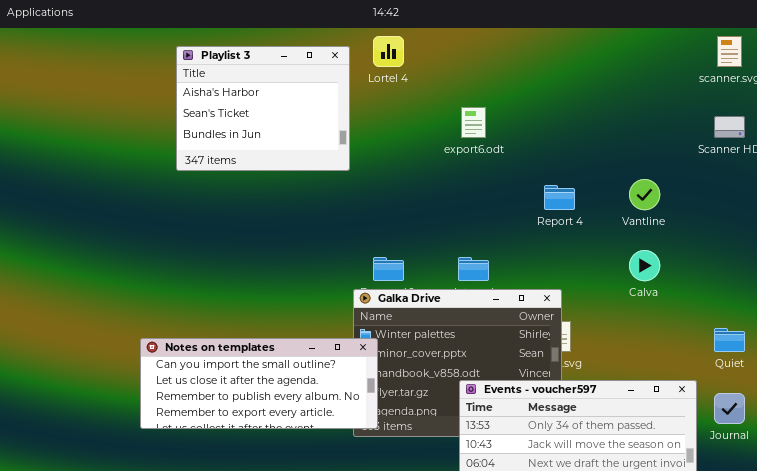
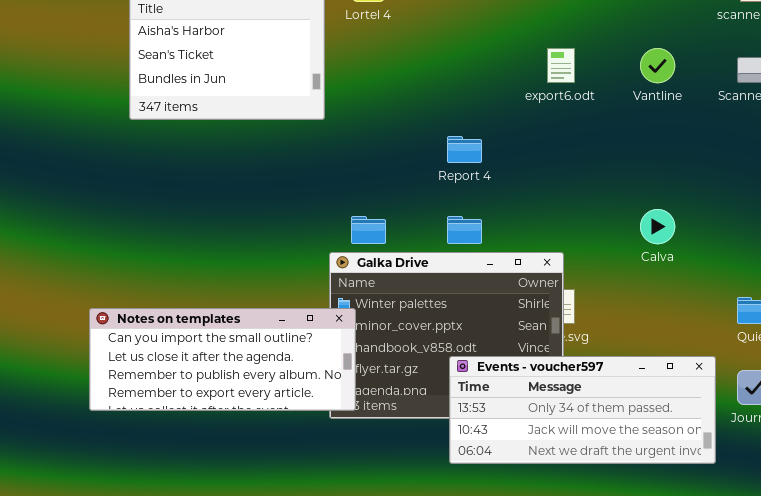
export6.odt: [461,107,486,138] -> [547,48,575,83], moved
Vantline: [629,179,660,210] -> [640,48,675,83], moved
Report 4: [544,185,575,210] -> [447,136,482,163], moved

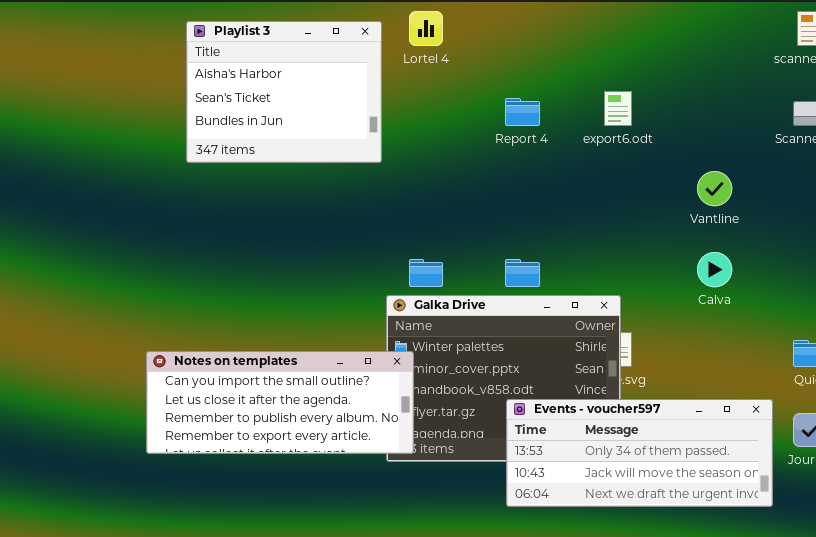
Vantline: [640,48,675,83] -> [697,171,732,206], moved
Report 4: [447,136,482,163] -> [505,98,540,126], moved

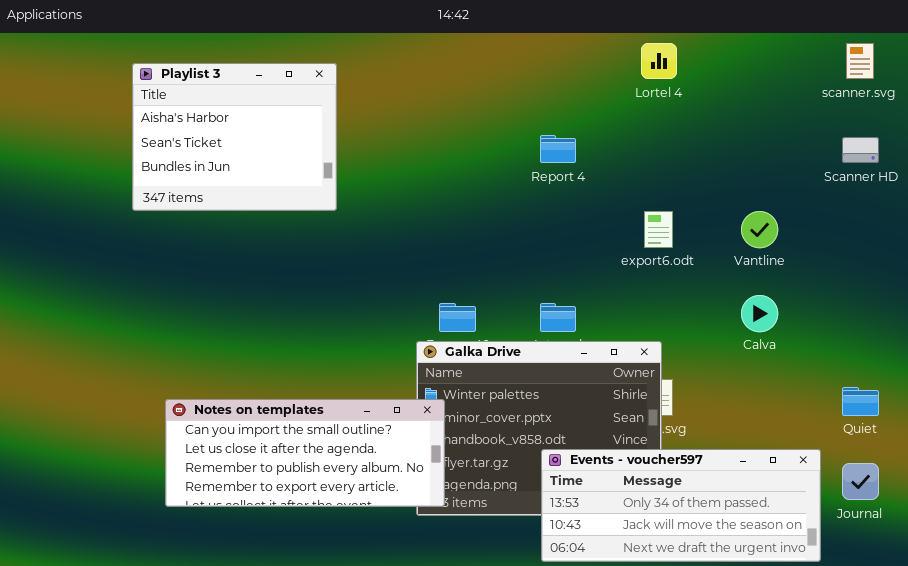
Lortel 4: [409,11,443,46] -> [641,43,677,79], moved
Playlist 3: [186,21,382,163] -> [132,63,337,211], moved
export6.odt: [604,91,632,126] -> [644,211,673,248], moved

